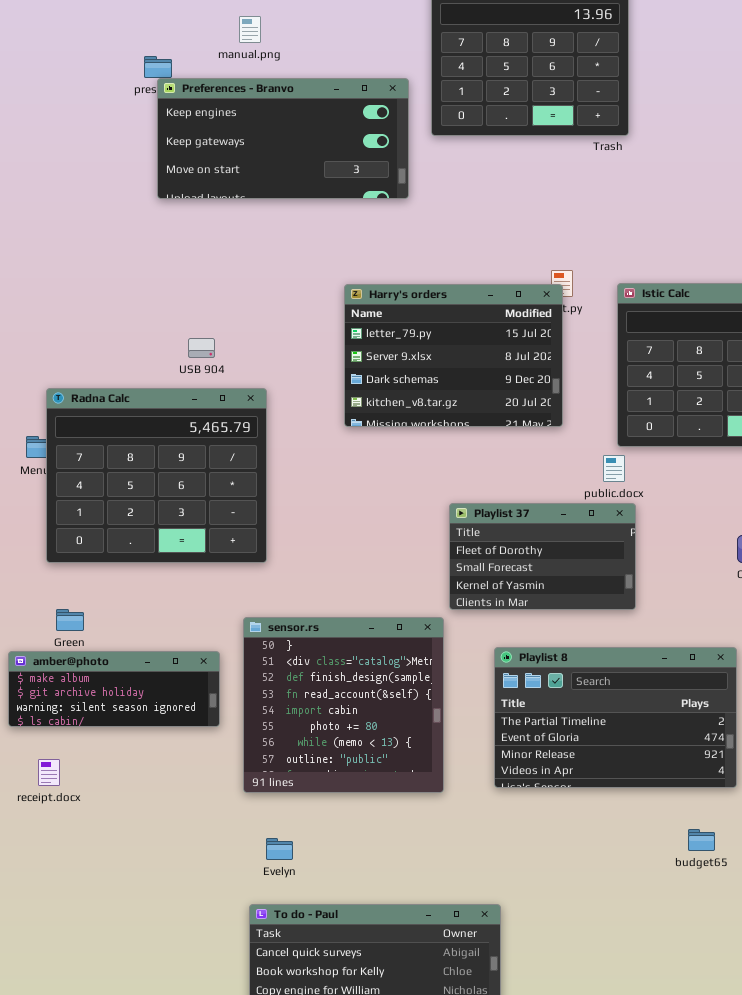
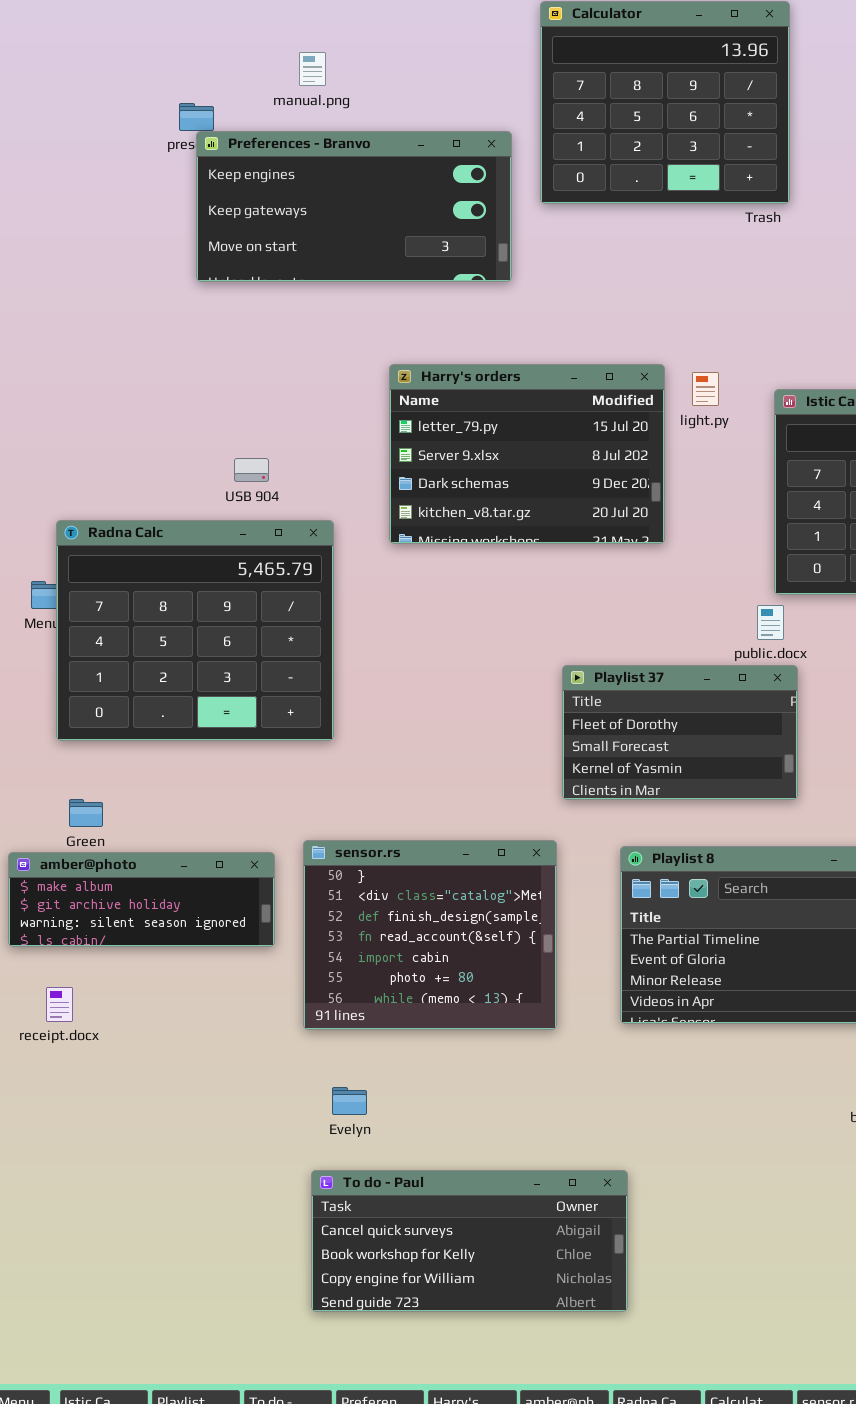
Harry's orders: [344,284,563,427] -> [389,364,665,544], moved
sensor.rs: [243,617,444,793] -> [303,840,557,1030], resized

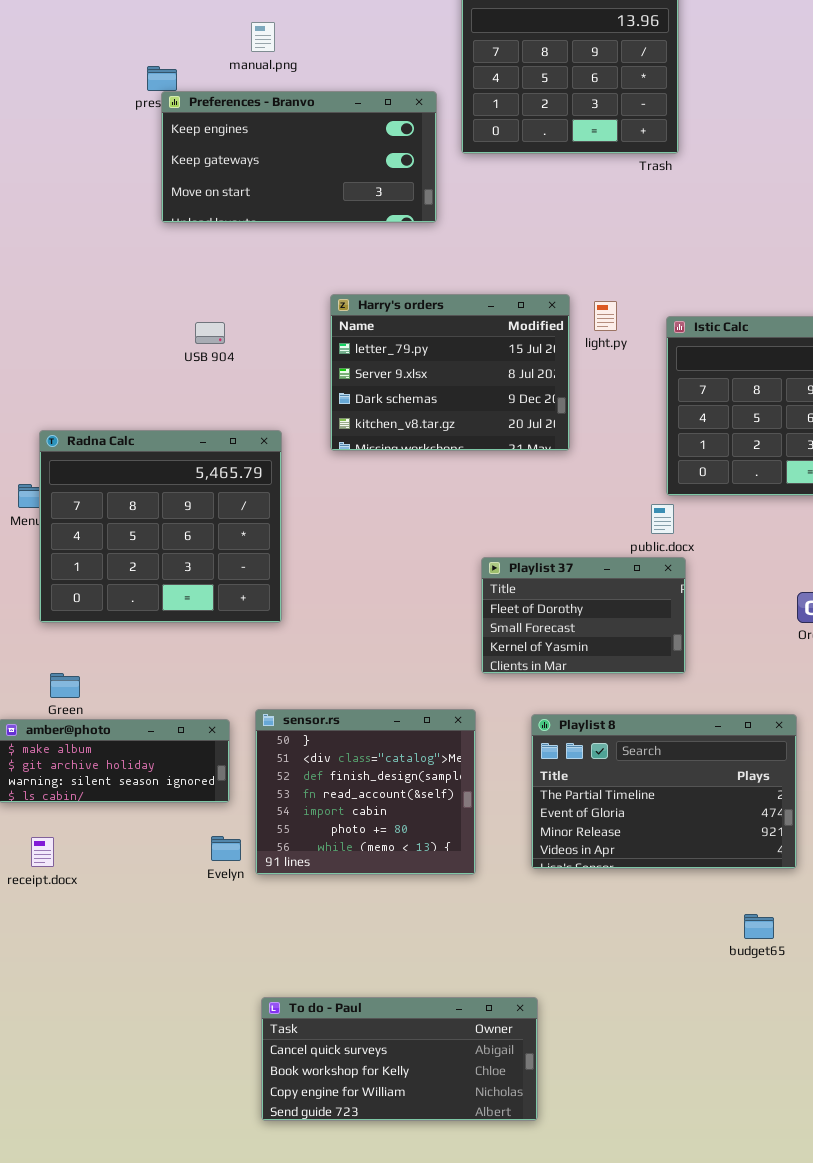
USB 904: [234,458,269,482] -> [195,322,225,344], moved
Evelyn: [332,1087,367,1115] -> [211,836,241,861], moved

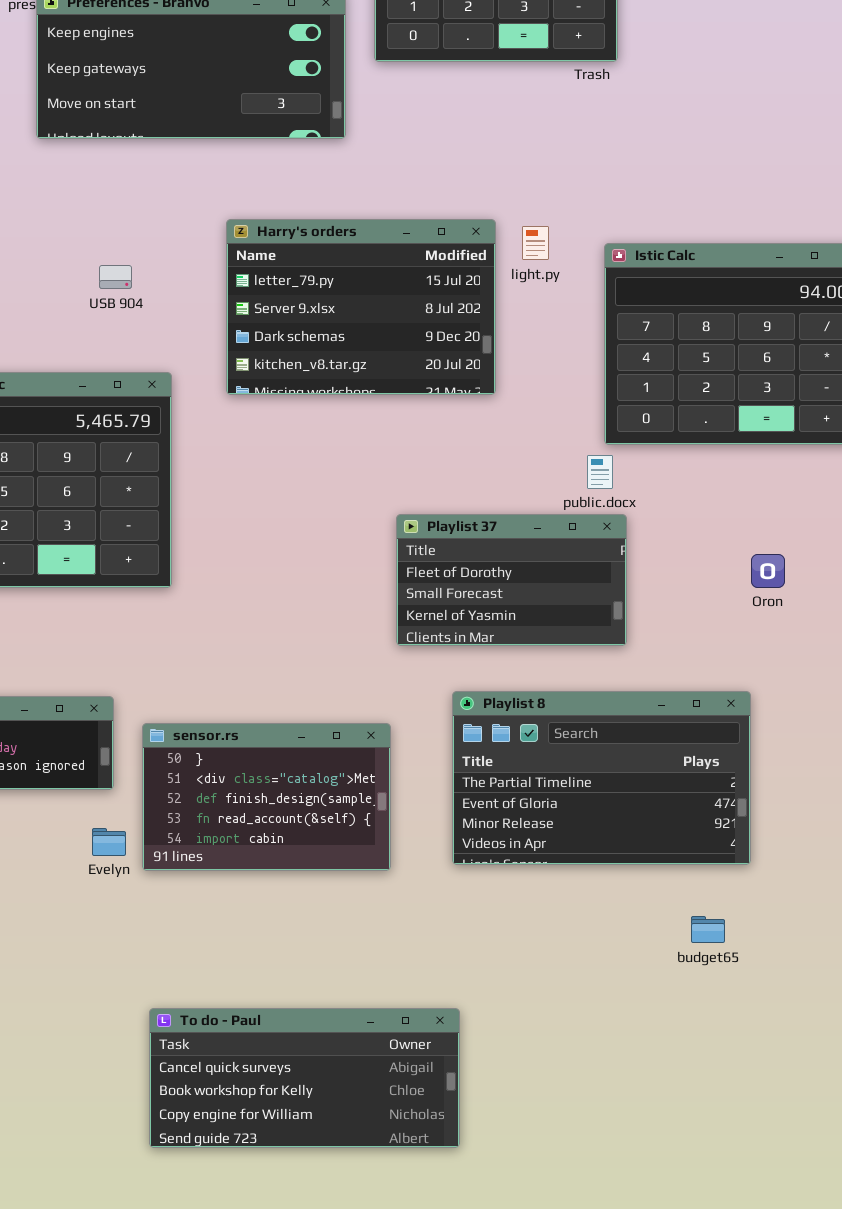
USB 904: [195,322,225,344] -> [99,265,132,289], moved
sensor.rs: [255,709,476,875] -> [142,723,391,871], resized

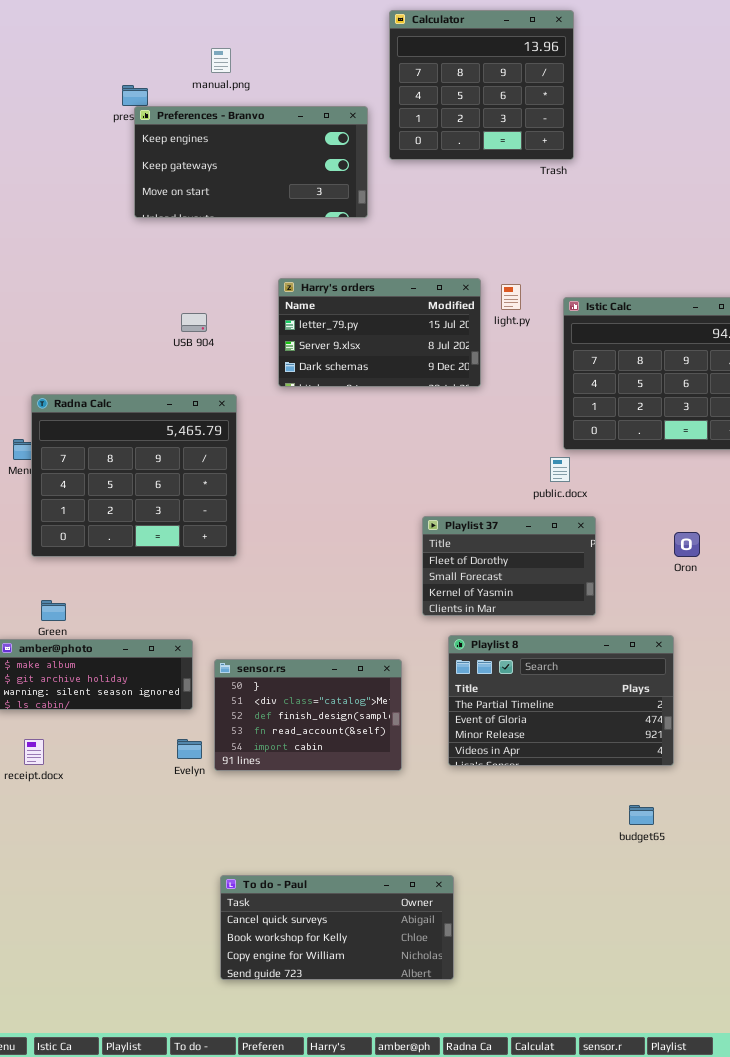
Harry's orders: [226,219,496,395] -> [278,278,481,387], resized
Playlist 37: [396,514,627,646] -> [422,516,596,616], moved

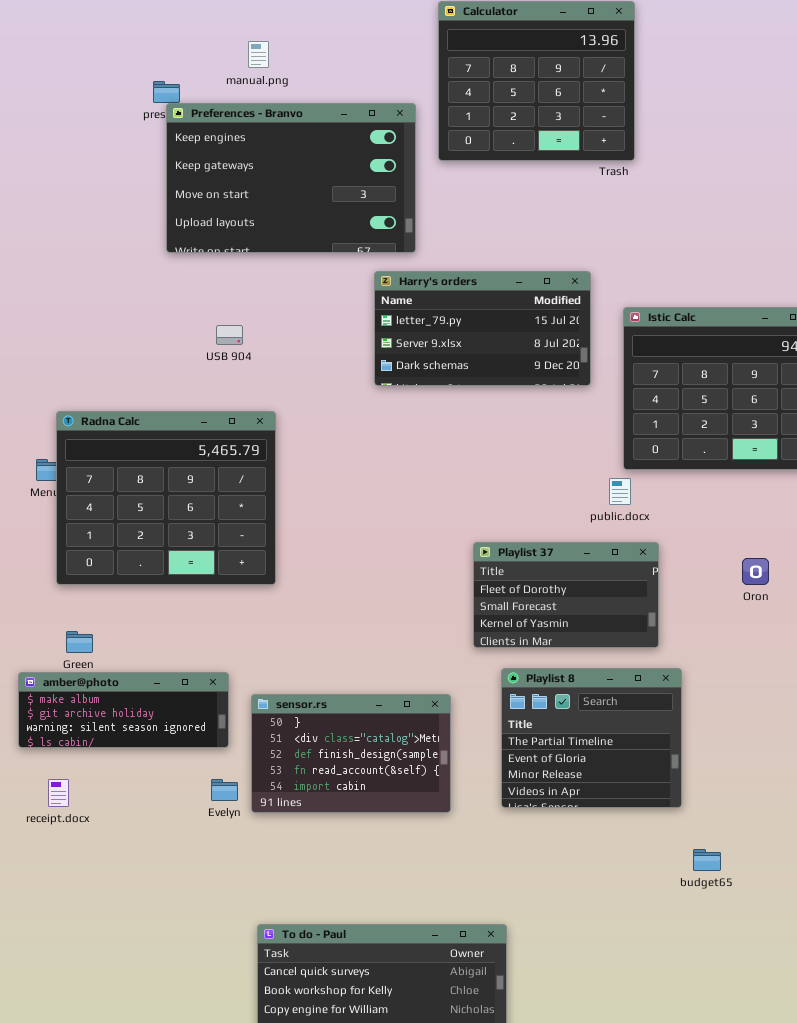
Preferences - Branvo: [134,106,368,218] -> [166,103,416,253], resized
Harry's orders: [278,278,481,387] -> [374,271,591,386], moved
Playlist 8: [448,635,674,766] -> [501,668,682,808], resized

